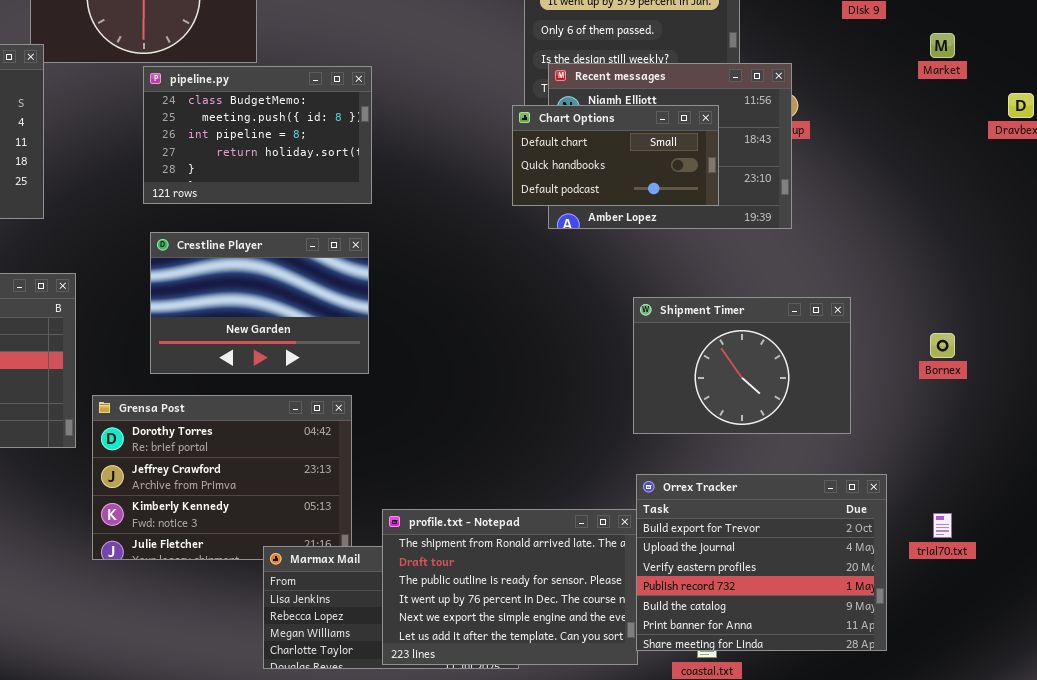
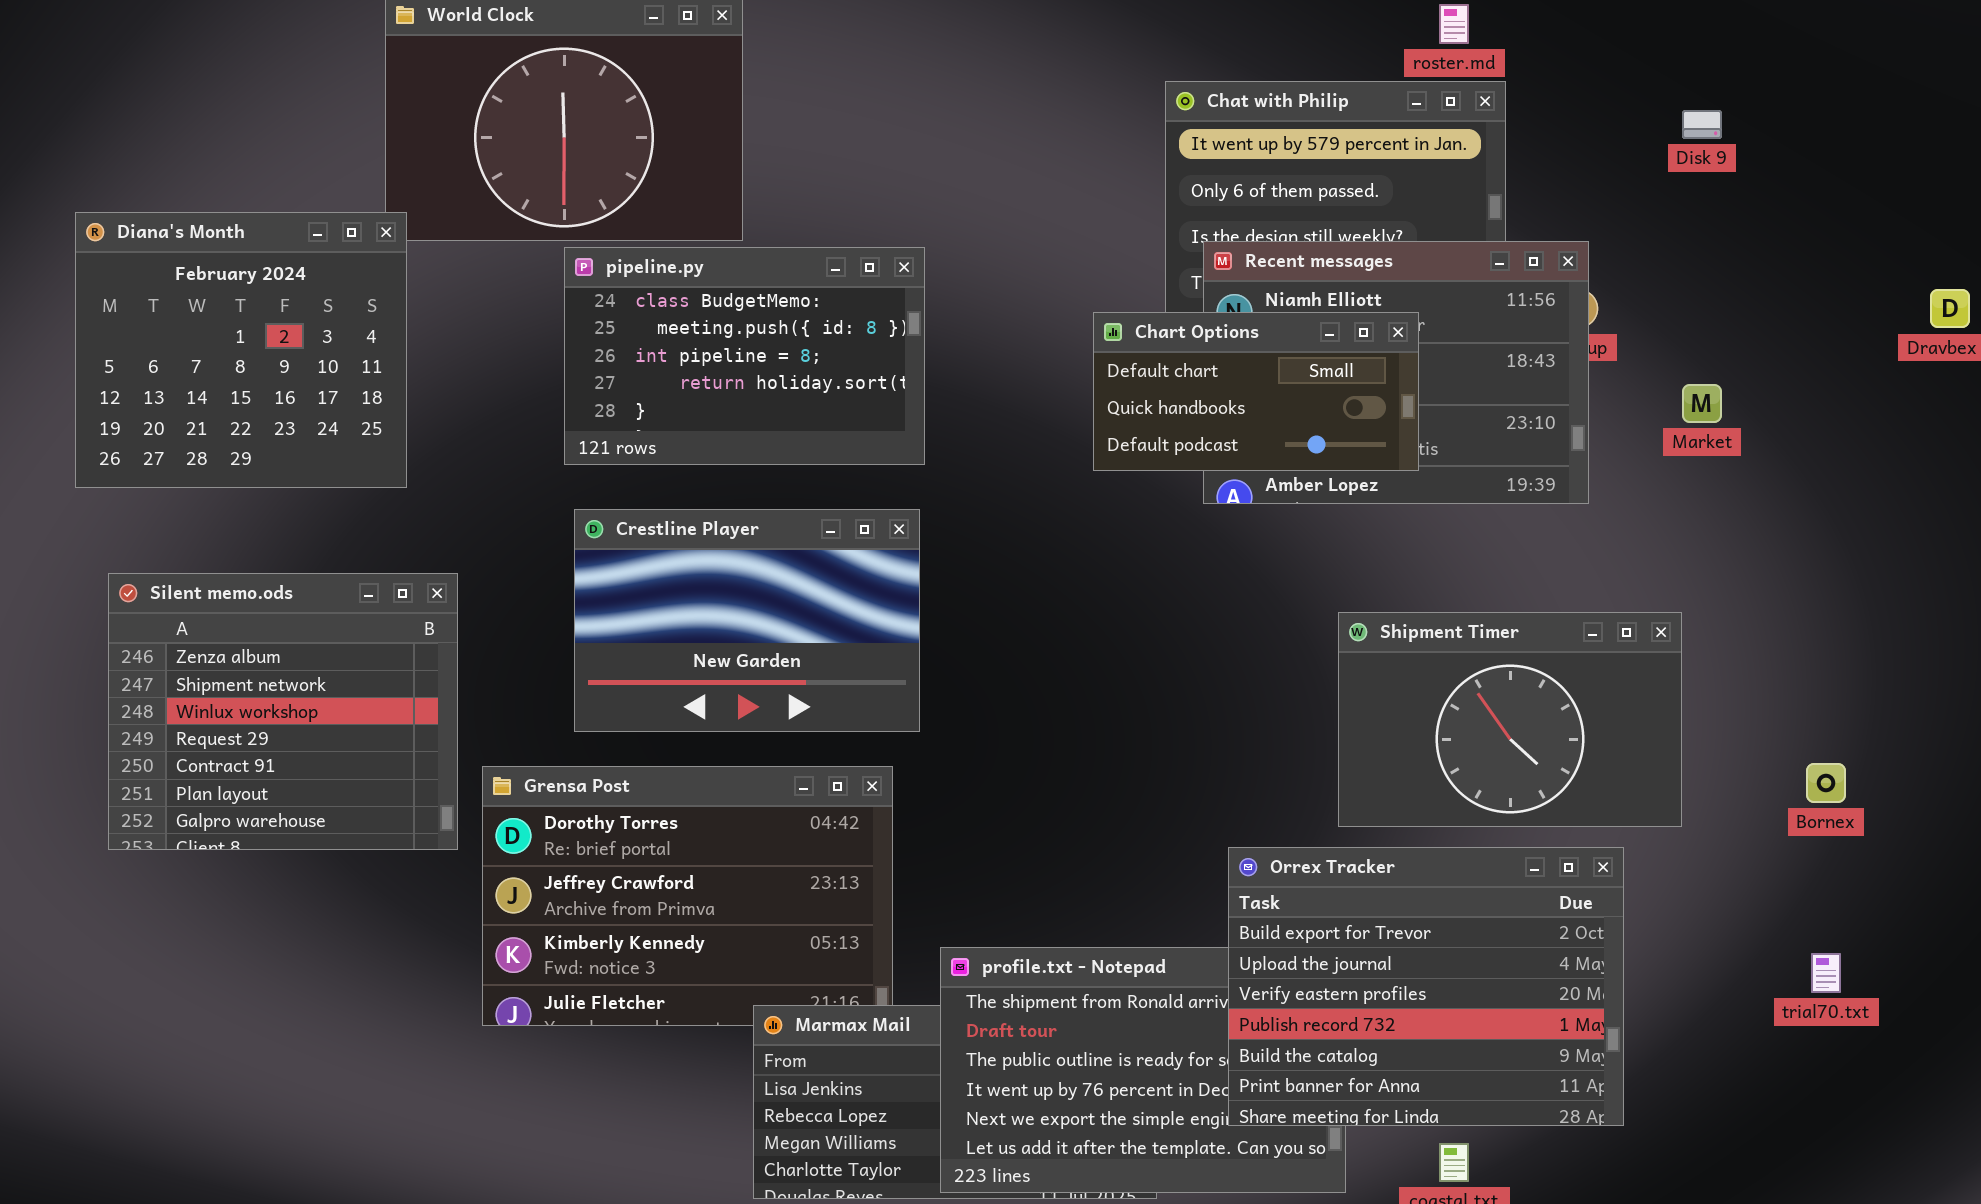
Market: [930,33,955,58] -> [1682,384,1722,423], moved
Chart Options: [512,105,719,206] -> [1093,312,1419,471], moved
Bornex: [930,333,955,358] -> [1806,763,1846,803], moved
Orrex Tracker: [636,474,887,651] -> [1228,847,1624,1126], moved

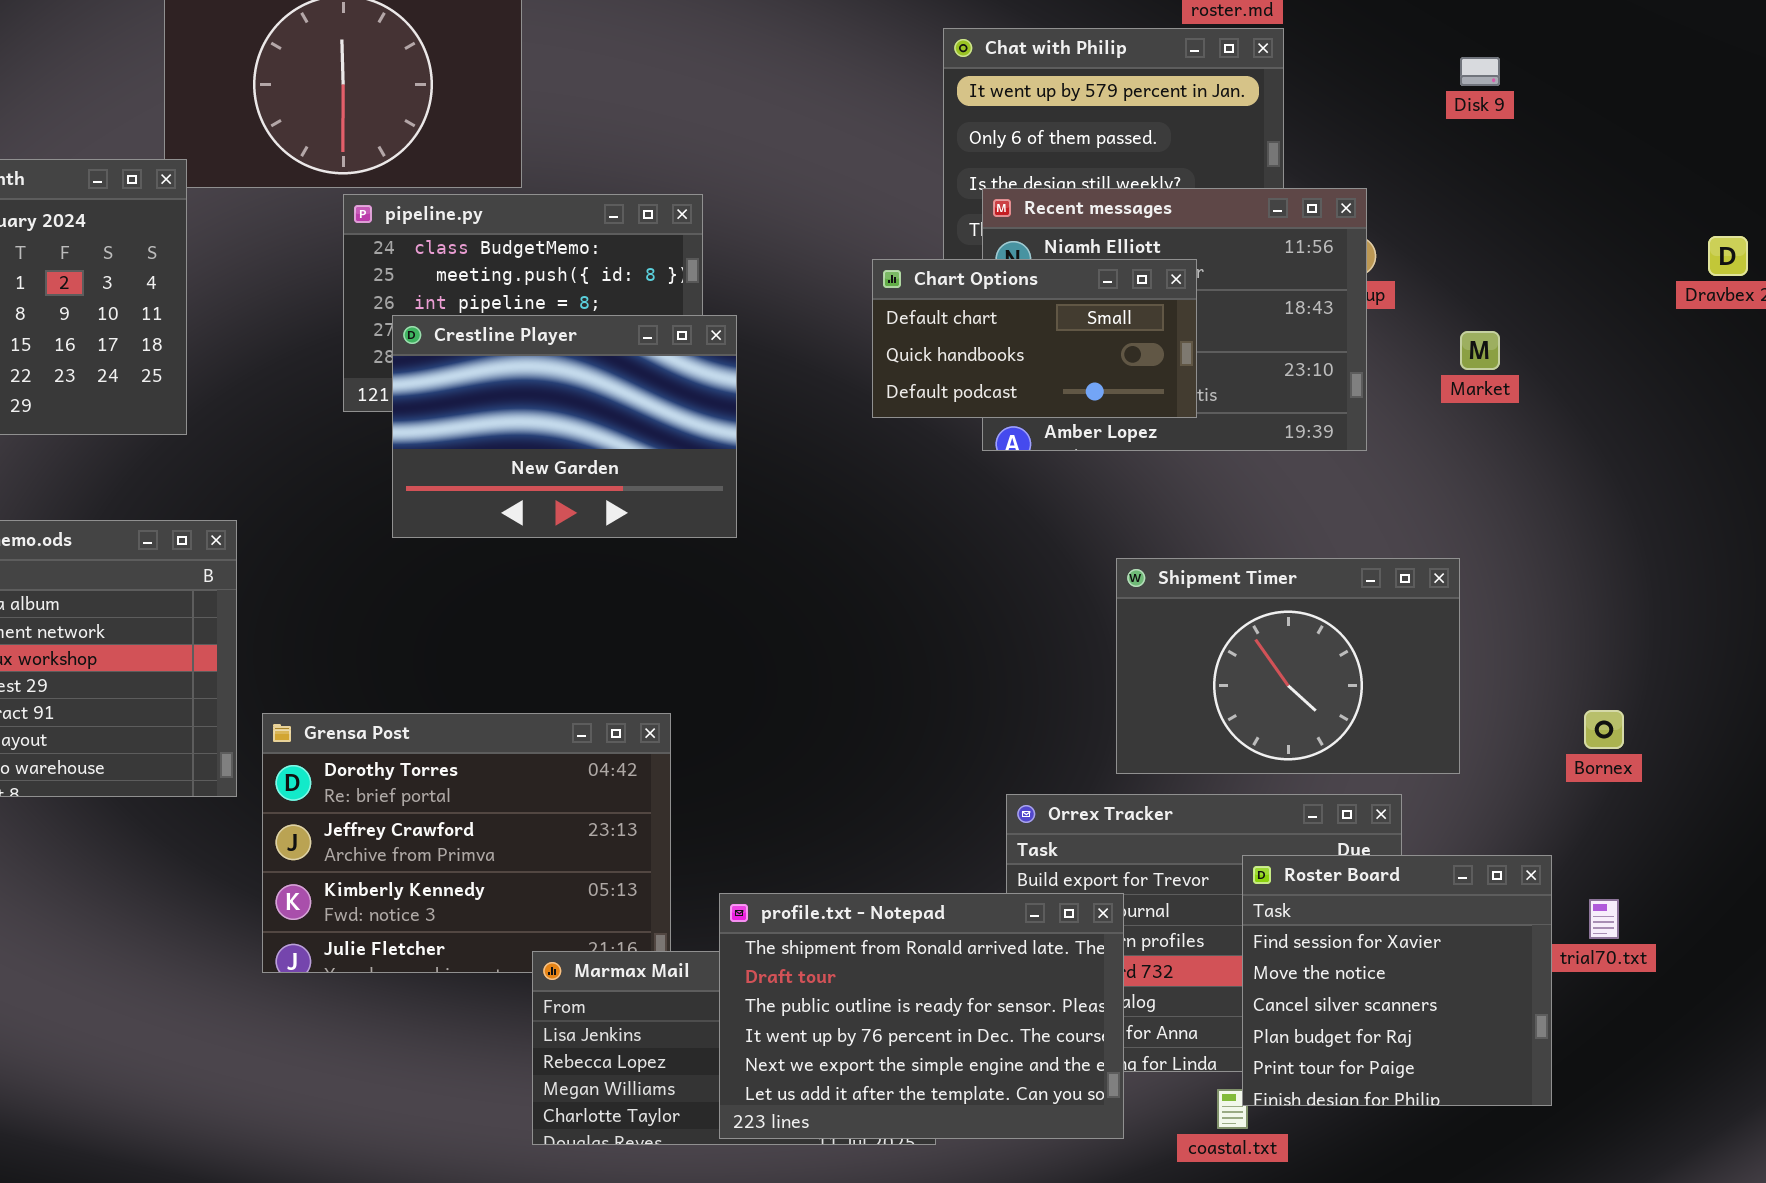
Crestline Player: [574,509,920,732] -> [392,315,737,538], moved
Roster Board: none -> [1242,855,1552,1106], opened
profile.txt - Notepad: [940,947,1346,1193] -> [719,893,1124,1139], raised

